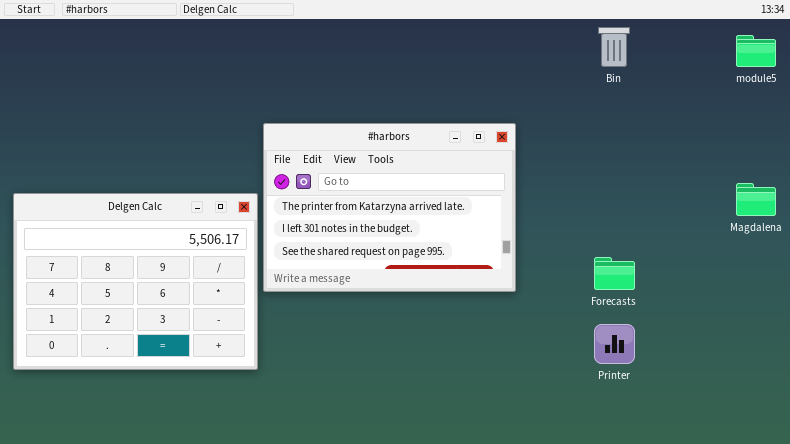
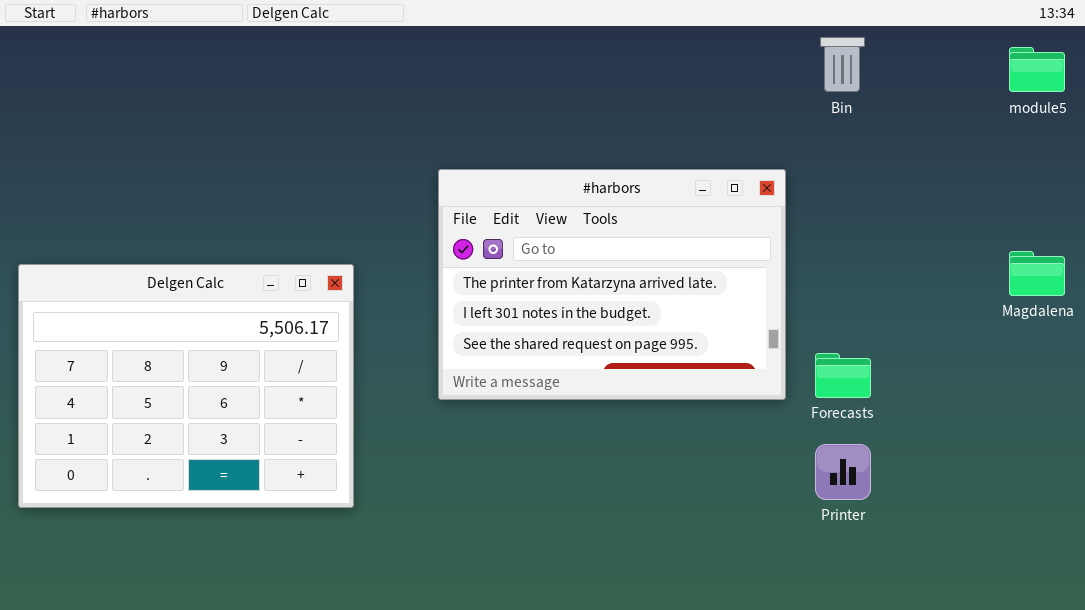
#harbors: [263,123,516,292] -> [438,169,786,400], moved

